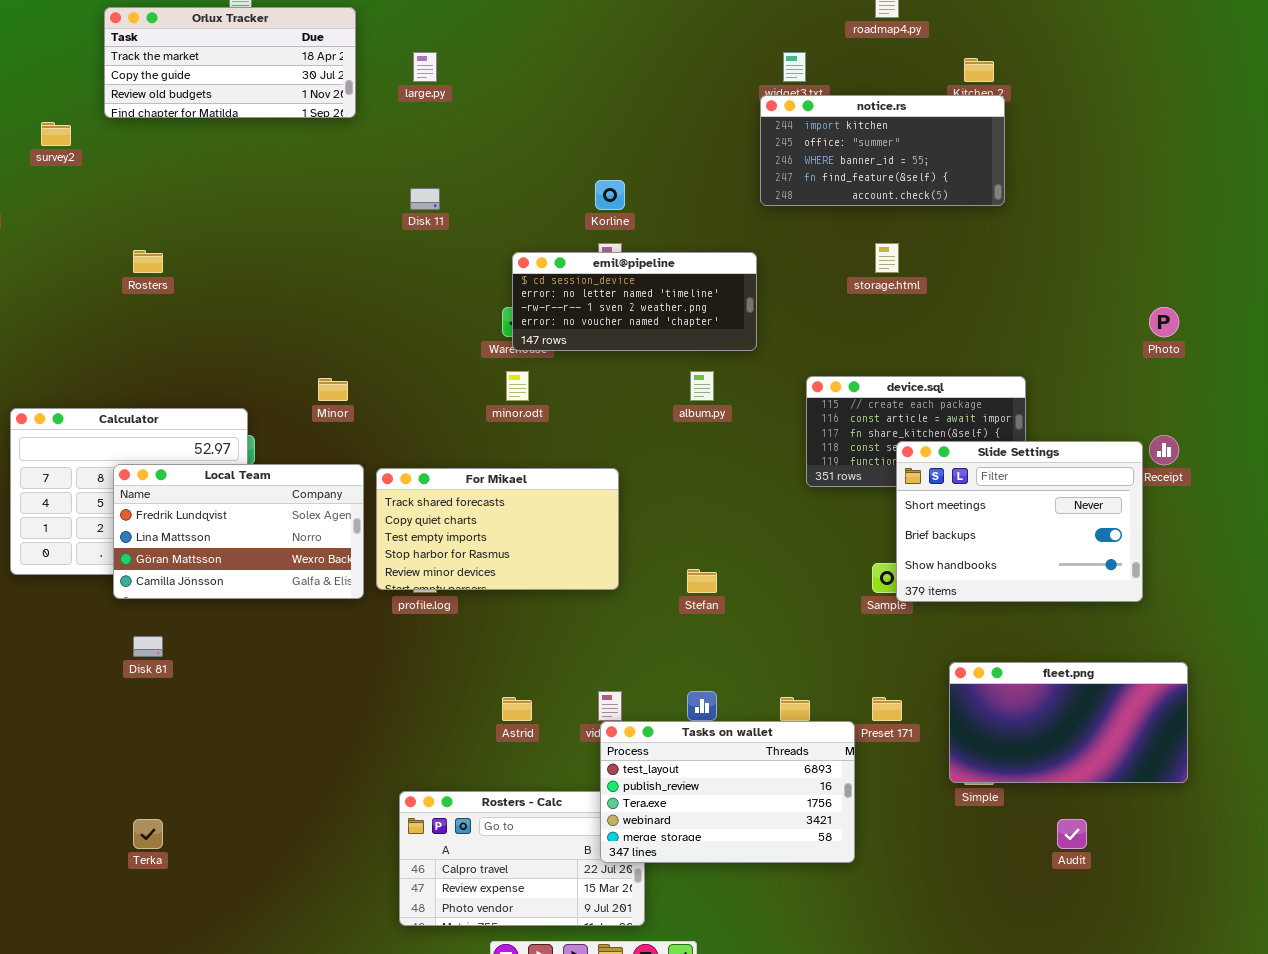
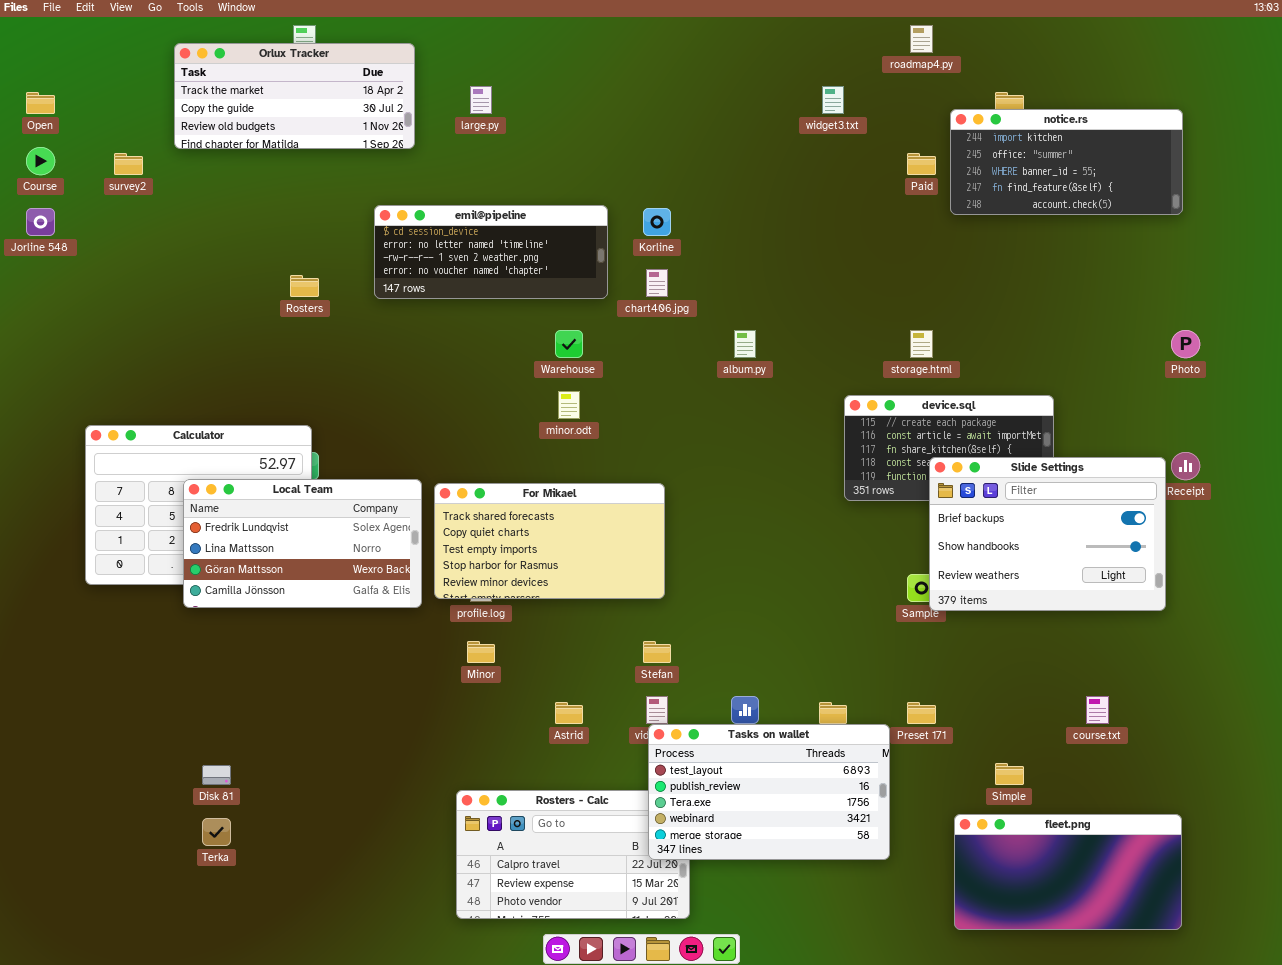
notice.rs: [760,95,1005,206] -> [950,109,1183,215], moved
storage.html: [875,243,899,273] -> [910,330,933,358], moved
Rosters: [133,250,163,273] -> [290,275,319,297], moved
emil@pipeline: [512,252,757,351] -> [374,205,608,299], moved
album.py: [690,371,714,401] -> [734,330,756,358], moved
Minor: [318,378,348,401] -> [467,641,495,663], moved
Slide Settings: [896,441,1143,602] -> [929,457,1166,611], scrolled down 1 row
Stefan: [687,569,717,593] -> [643,641,671,663], moved
Disk 81: [133,636,163,657] -> [202,765,231,785], moved
fleet.png: [949,662,1188,783] -> [954,814,1182,930], moved

